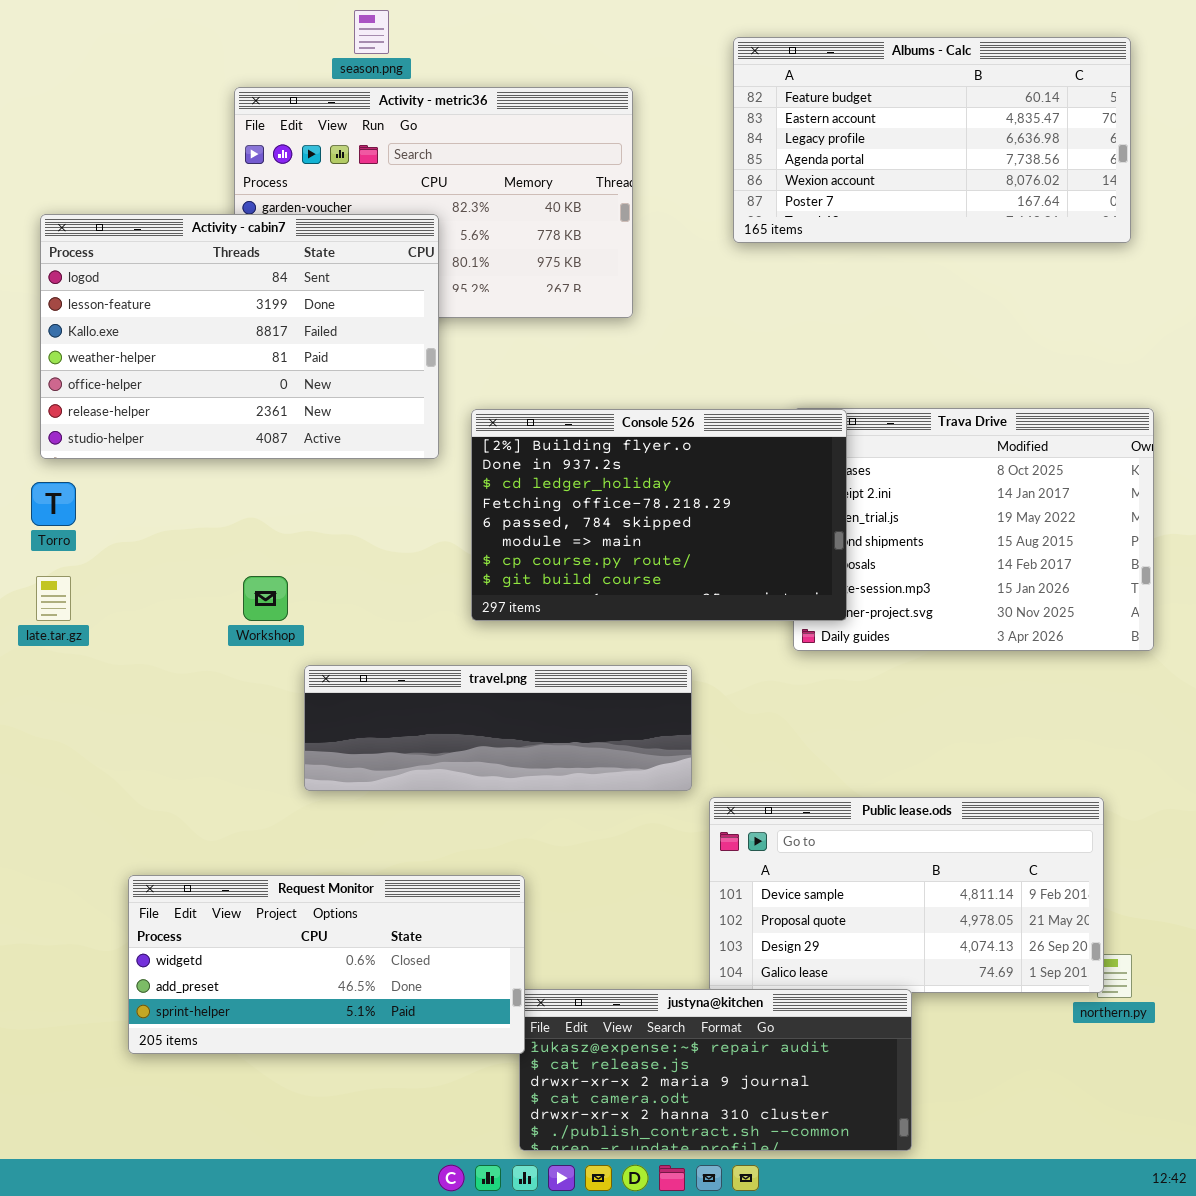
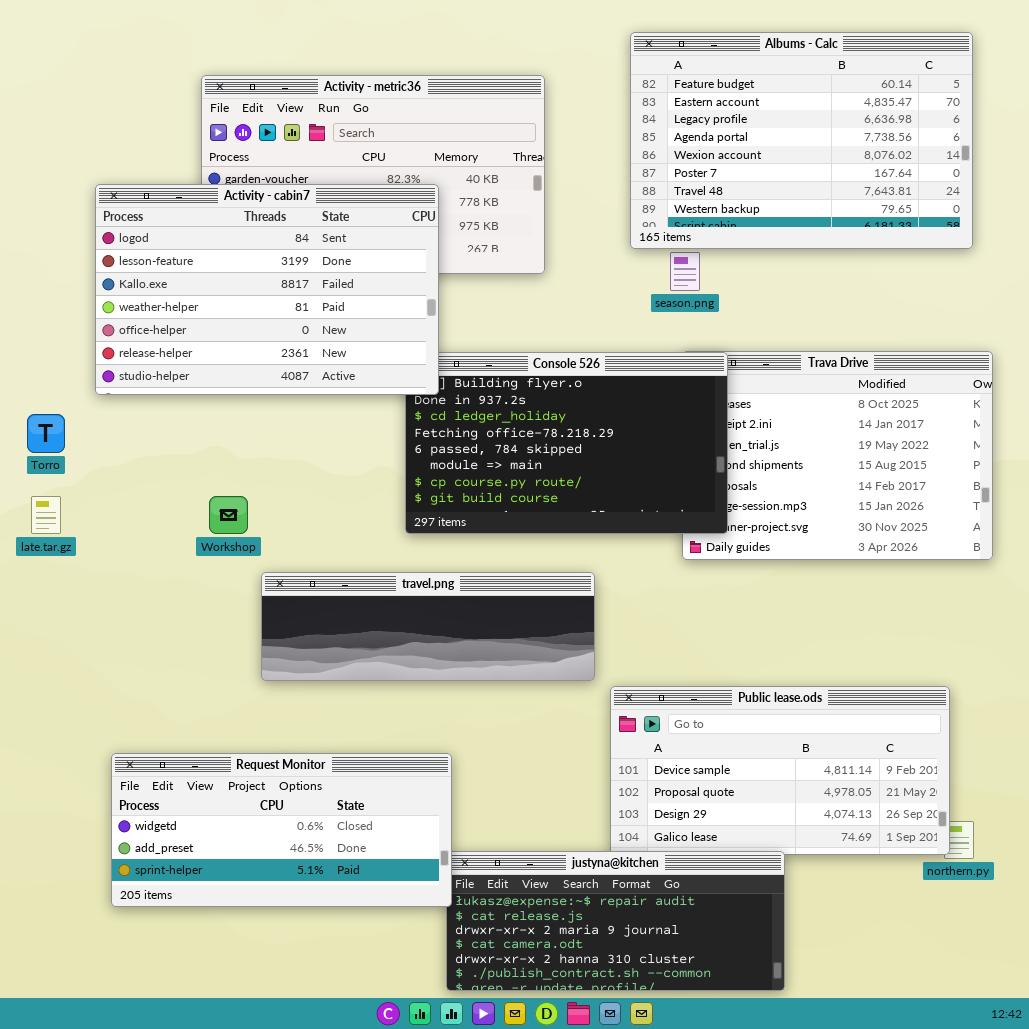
season.png: [354,10,389,54] -> [670,252,700,291], moved
Albums - Calc: [733,37,1131,243] -> [630,32,973,249], resized
Activity - cabin7: [40,214,439,459] -> [95,184,439,395], moved

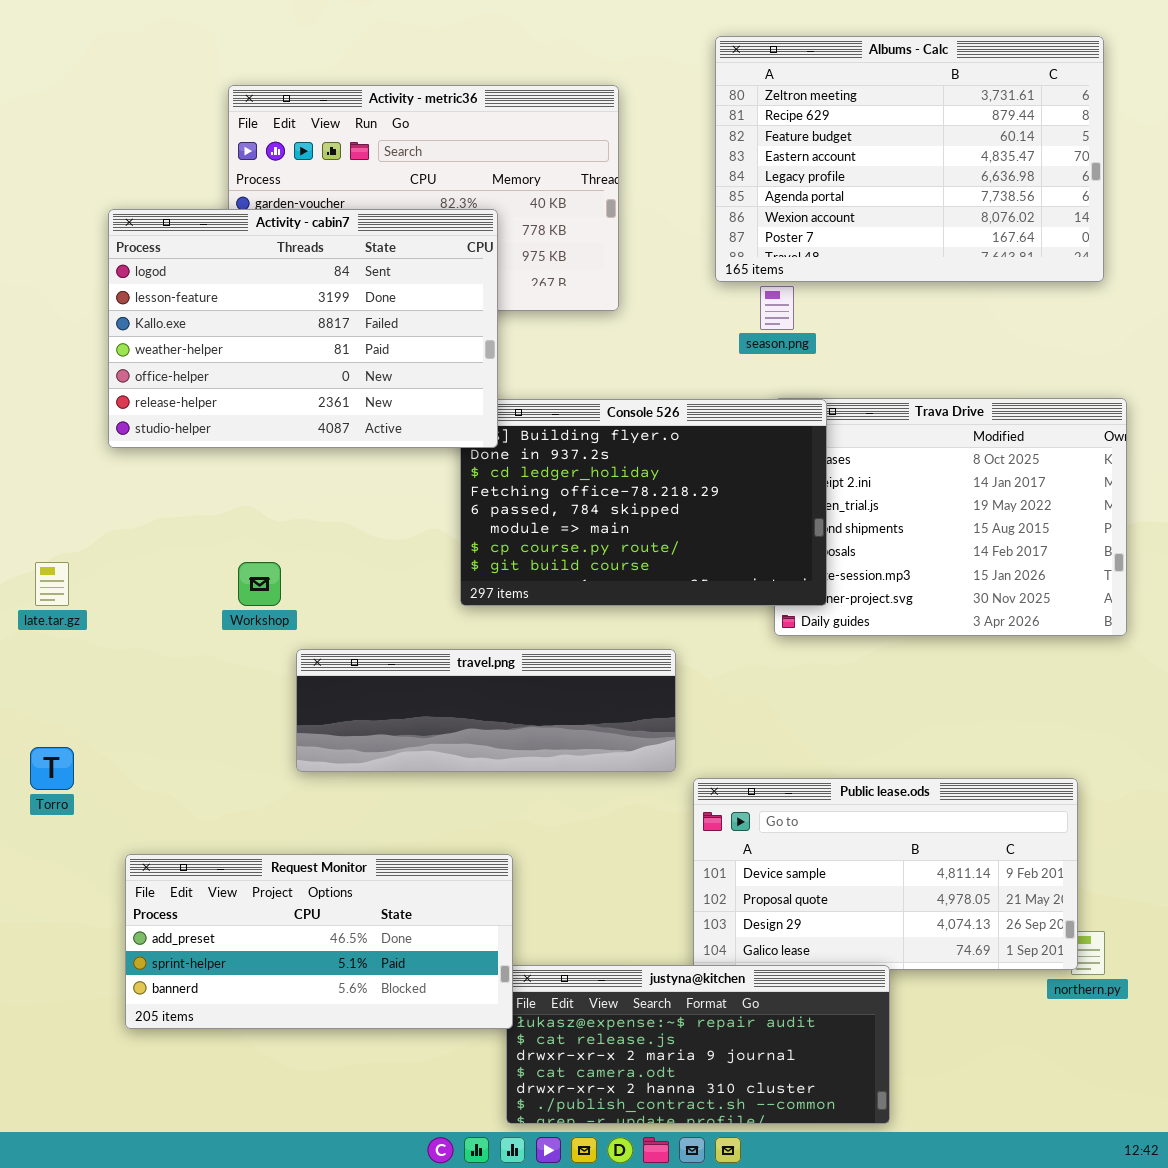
Albums - Calc: [630,32,973,249] -> [715,36,1104,282], scrolled up 2 rows
Torro: [27,414,65,453] -> [30,747,74,790], moved
Request Monitor: [111,753,452,907] -> [125,854,513,1029], scrolled down 1 row

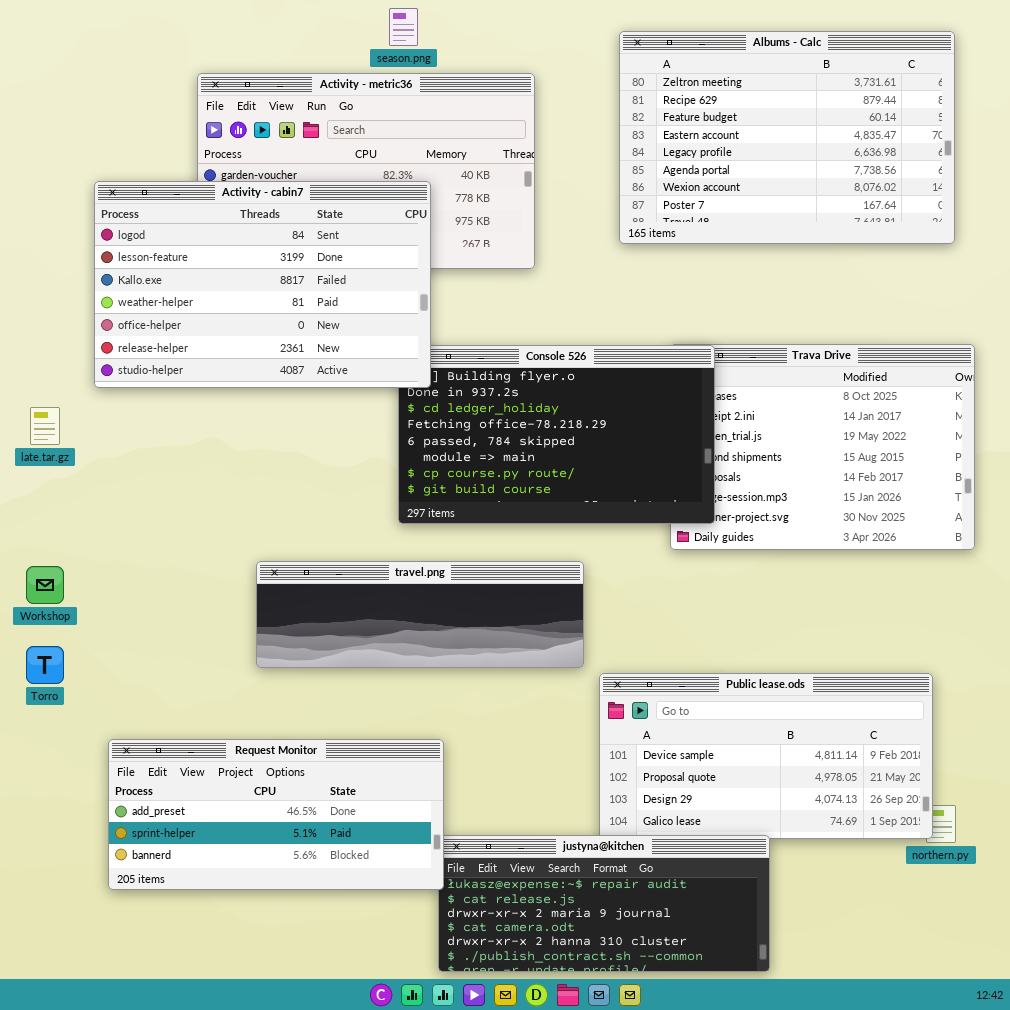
season.png: [760,286,794,330] -> [389,8,418,46], moved
late.tar.gz: [35,562,69,606] -> [30,407,60,445], moved
Workshop: [238,562,281,606] -> [26,566,64,604], moved

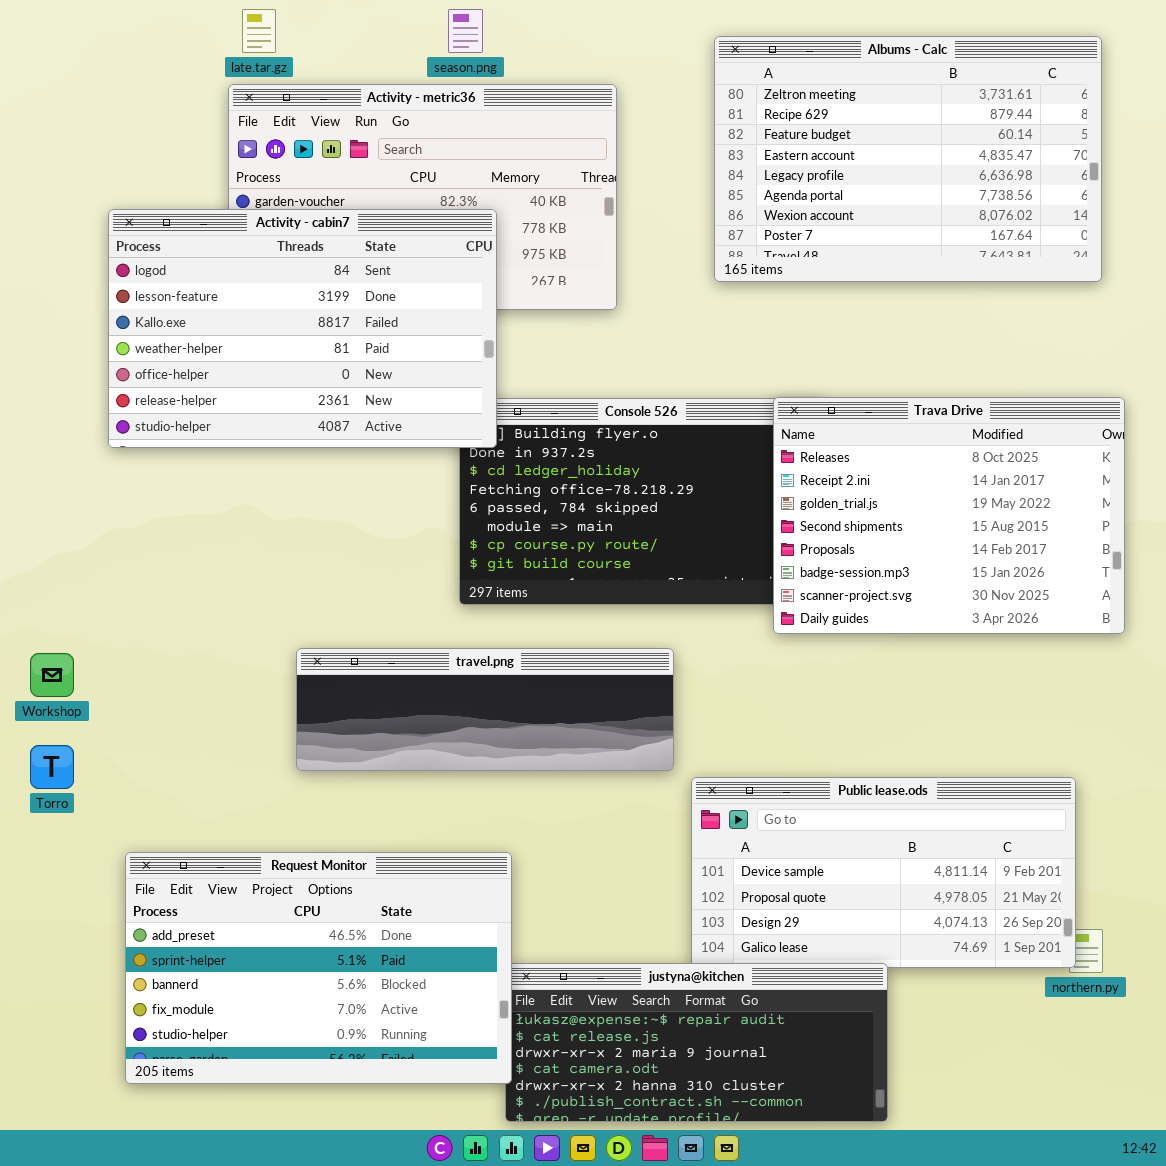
Trava Drive: [670,344,975,550] -> [773,397,1125,634], raised
late.tar.gz: [30,407,60,445] -> [242,9,276,53], moved
Request Monitor: [108,739,444,890] -> [125,852,512,1084], resized

